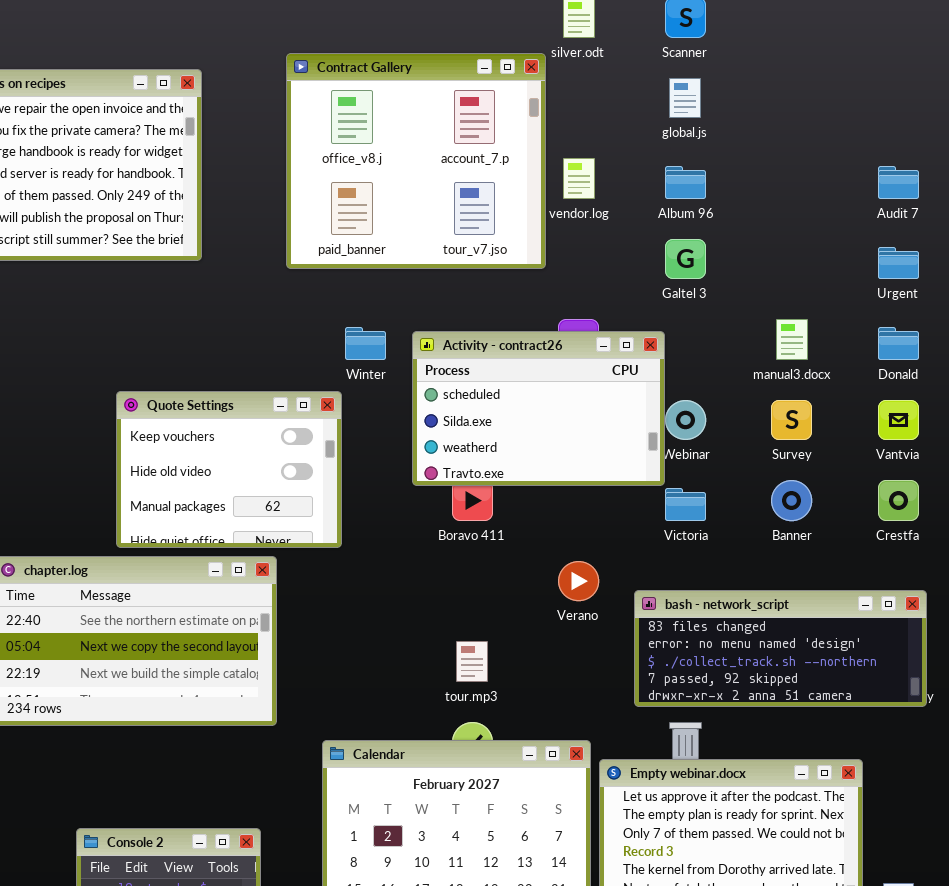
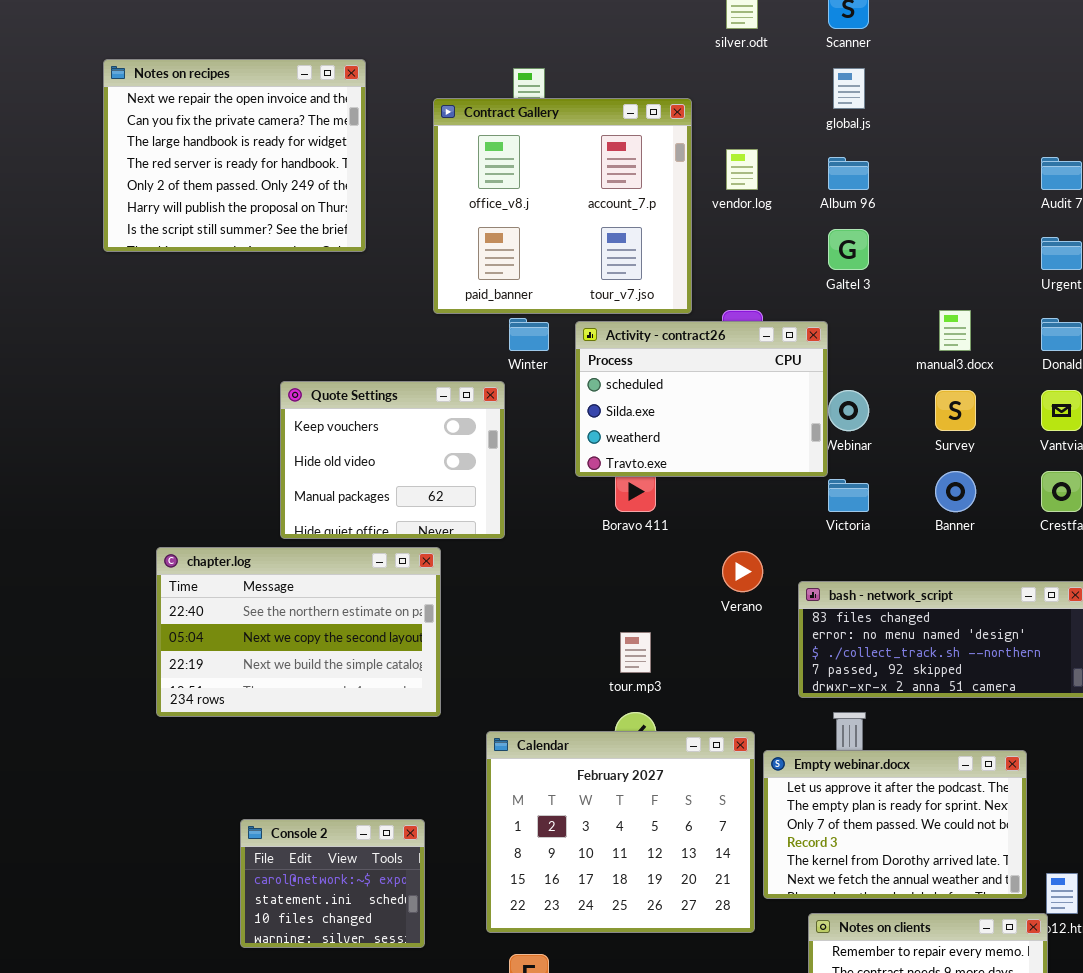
Contract Gallery: [286,53,546,269] -> [433,98,692,314], moved

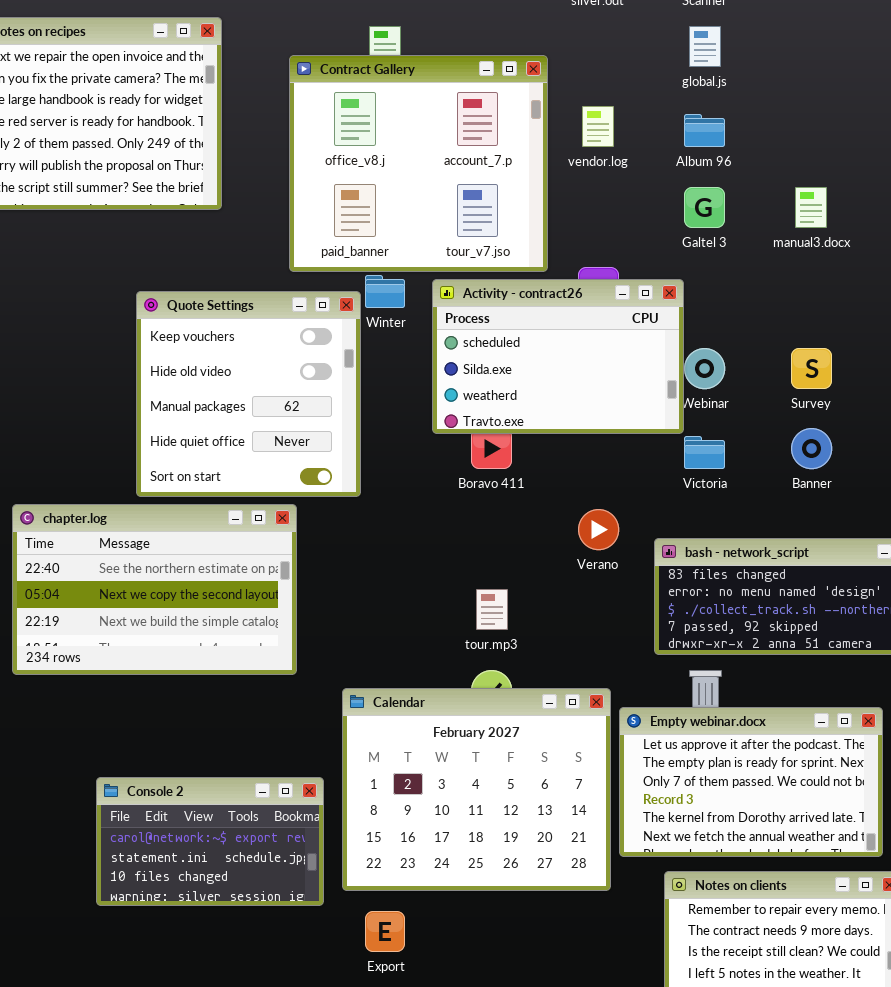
manual3.docx: [939,310,971,351] -> [795,187,827,228], moved
Quote Settings: [280,381,505,539] -> [136,291,361,497], resized
Console 2: [240,819,425,948] -> [96,777,324,906], resized

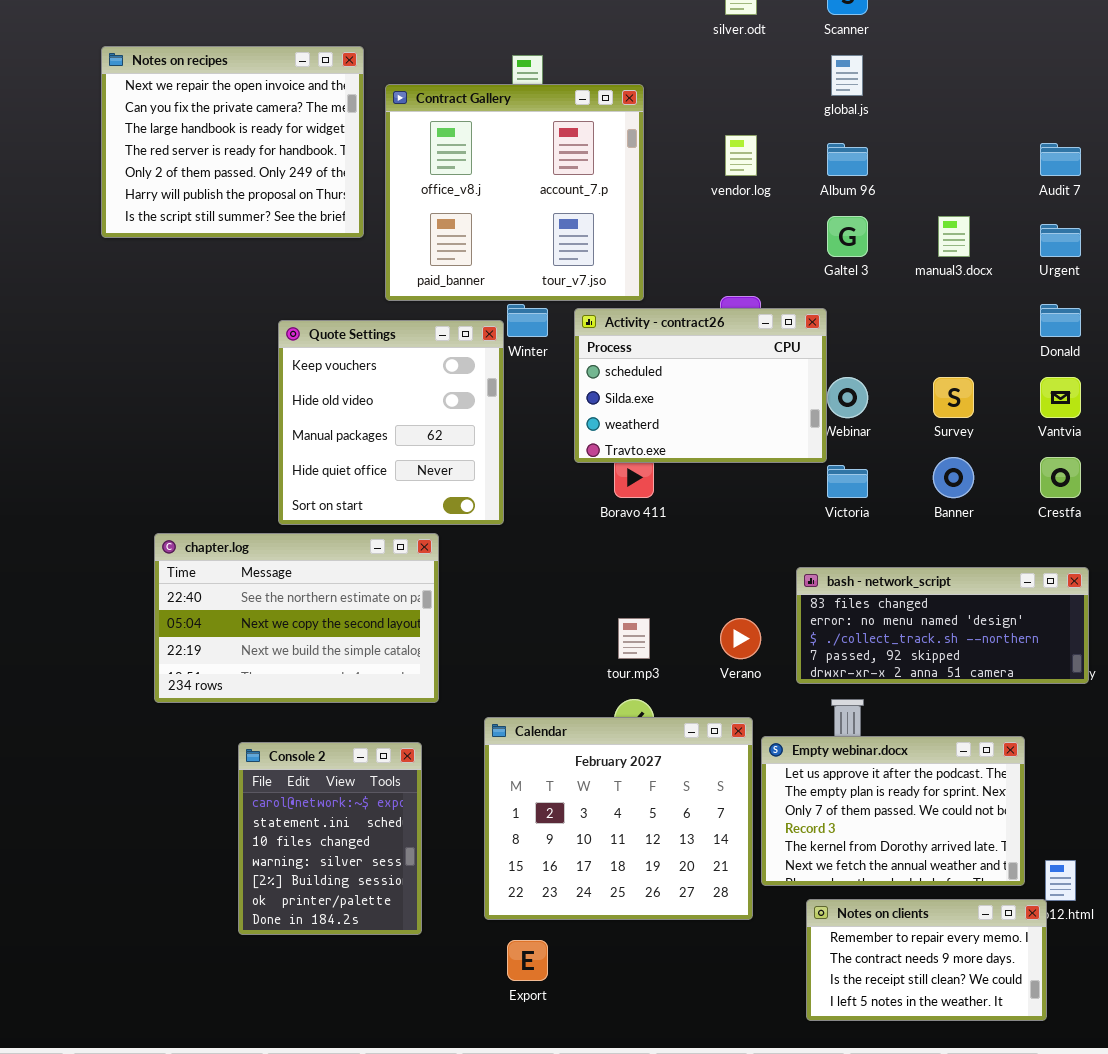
Contract Gallery: [289,55,548,272] -> [385,84,644,301], moved
Verano: [578,509,619,550] -> [720,618,761,659], moved
Console 2: [96,777,324,906] -> [238,742,422,935], resized

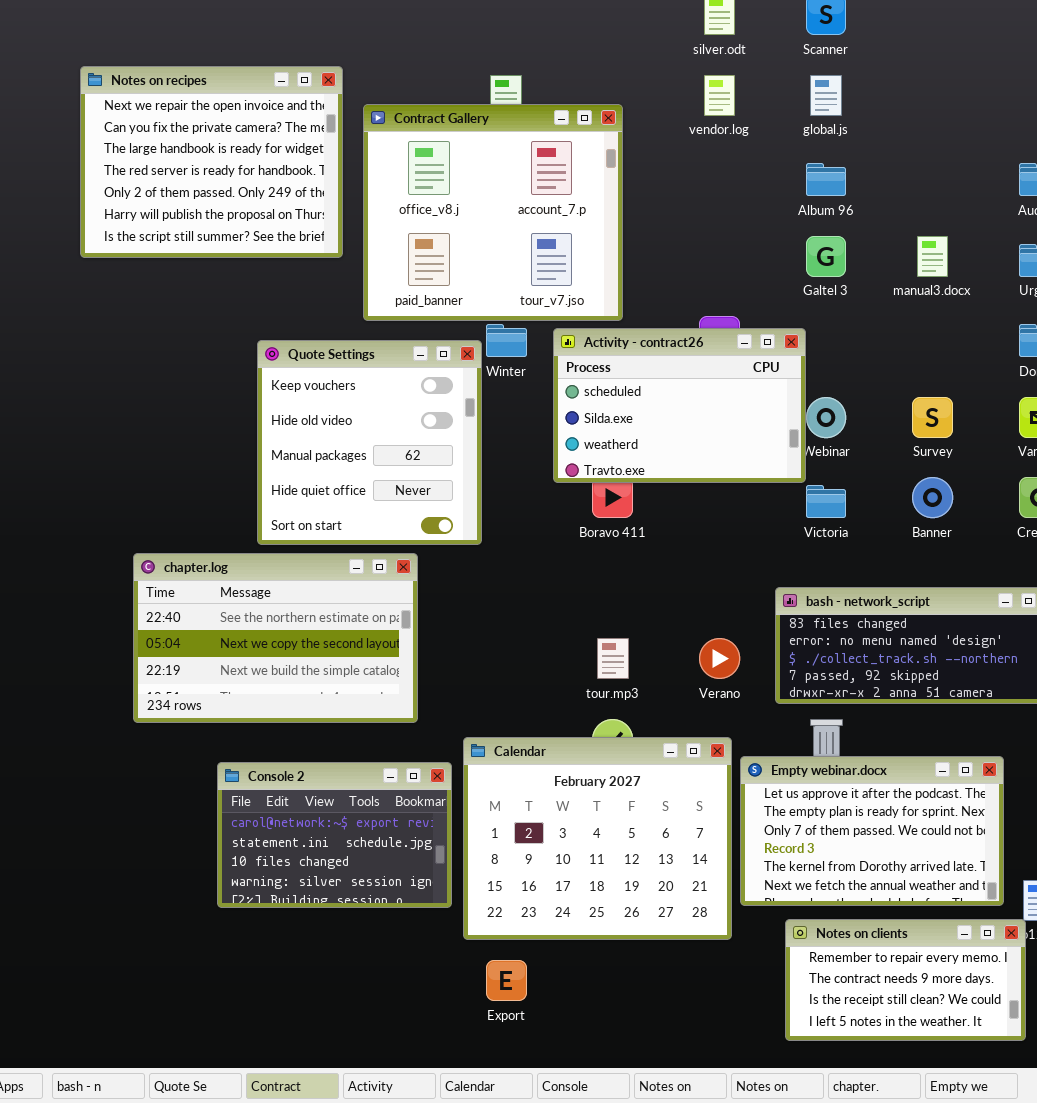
vendor.log: [725,135,757,176] -> [704,75,735,116], moved
Console 2: [238,742,422,935] -> [217,762,452,908], resized

